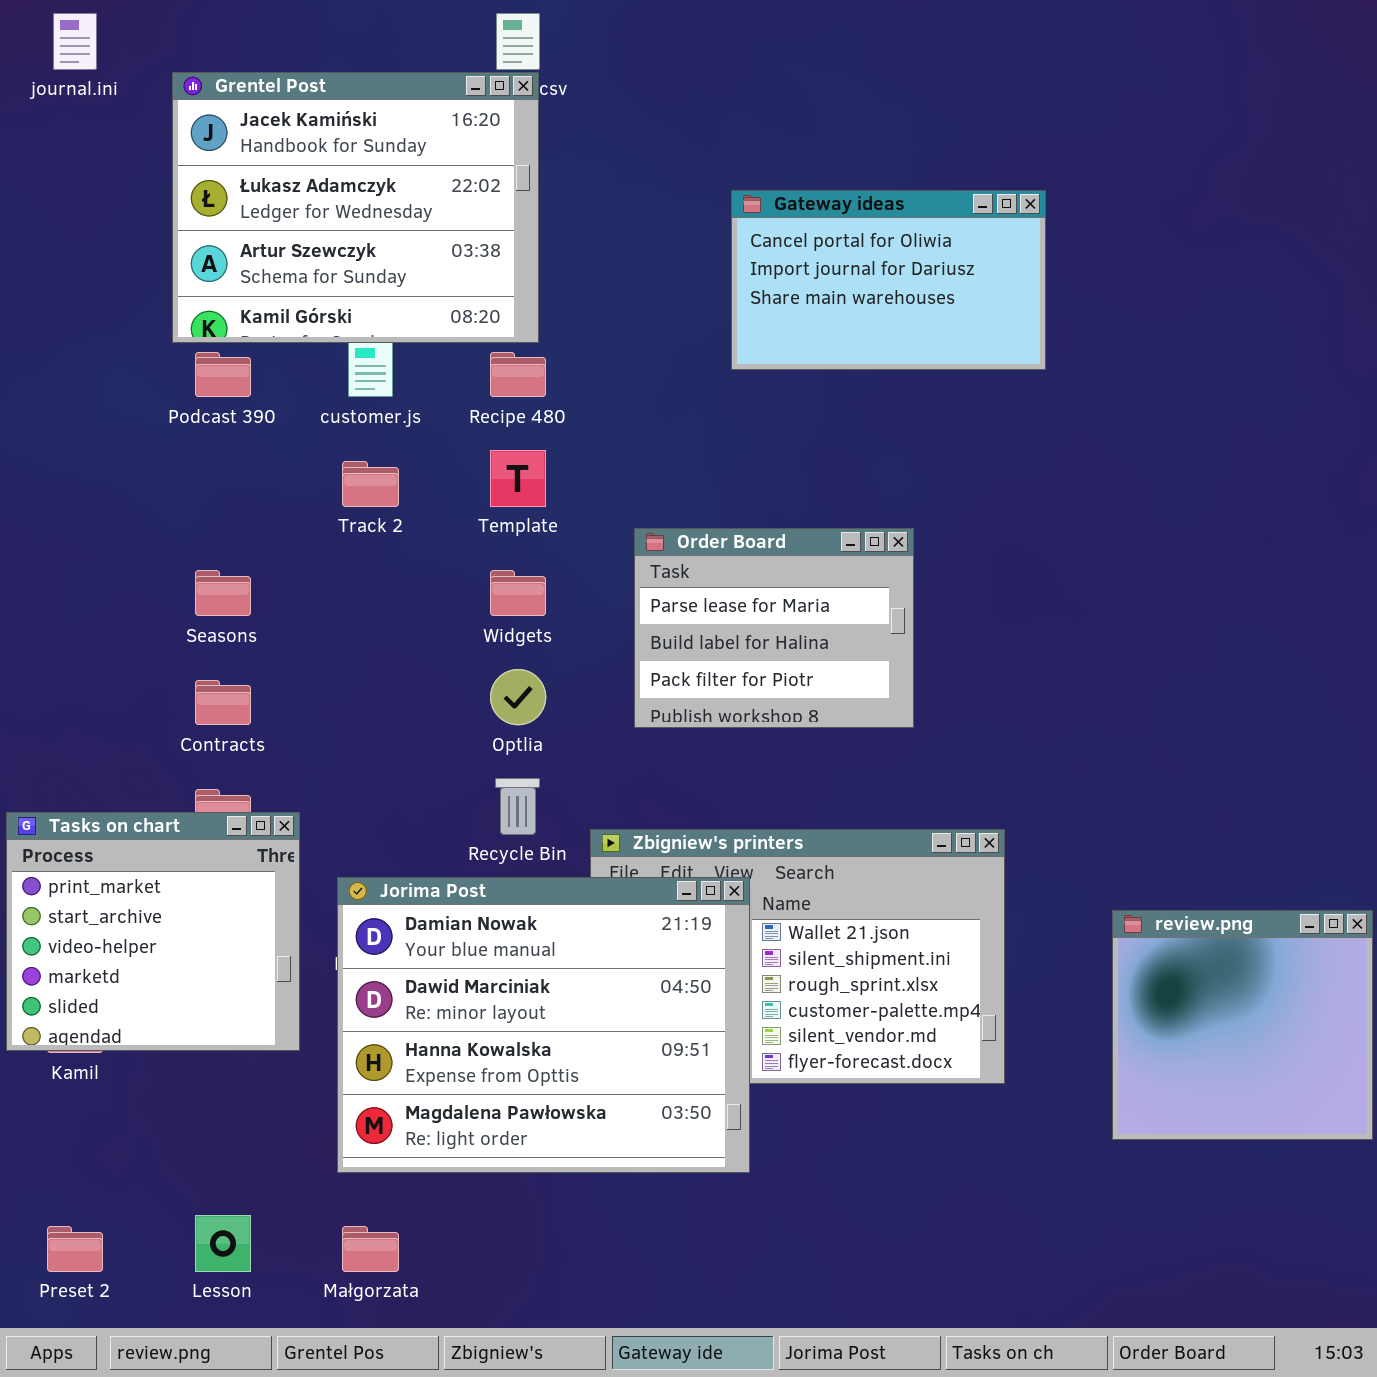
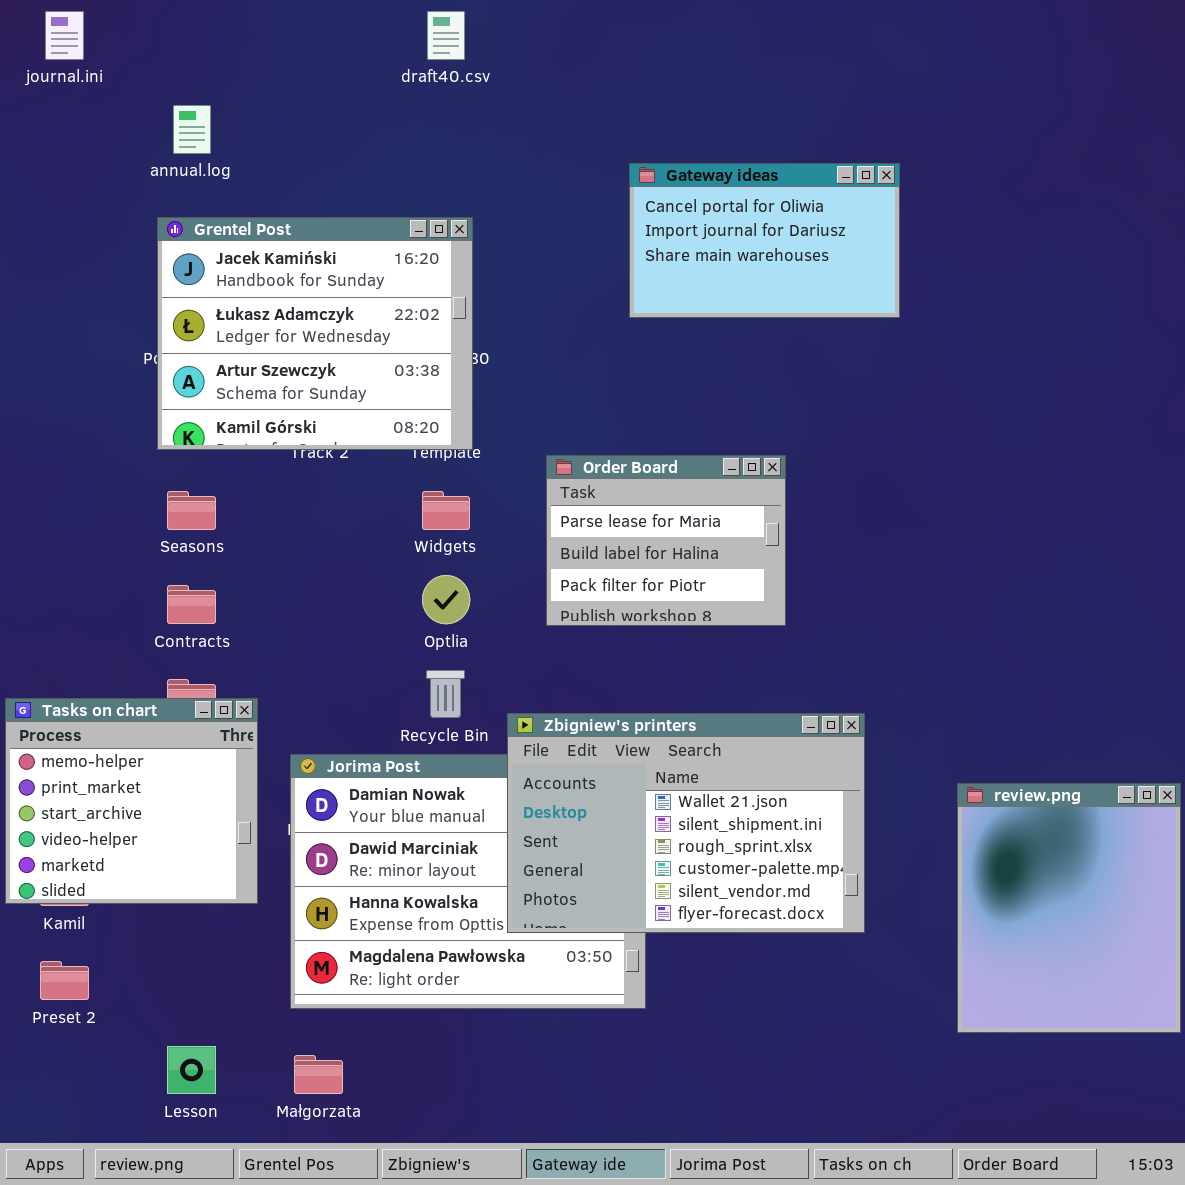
Grentel Post: [172,72,539,343] -> [157,217,473,450], moved
Tasks on chart: [6,812,300,1051] -> [5,698,258,904], scrolled up 1 row
Zbigniew's printers: [590,829,1005,1084] -> [507,713,865,933], raised
review.png: [1112,910,1373,1140] -> [957,783,1181,1033], resized
Preset 2: [47,1226,103,1272] -> [40,961,89,1000], moved

